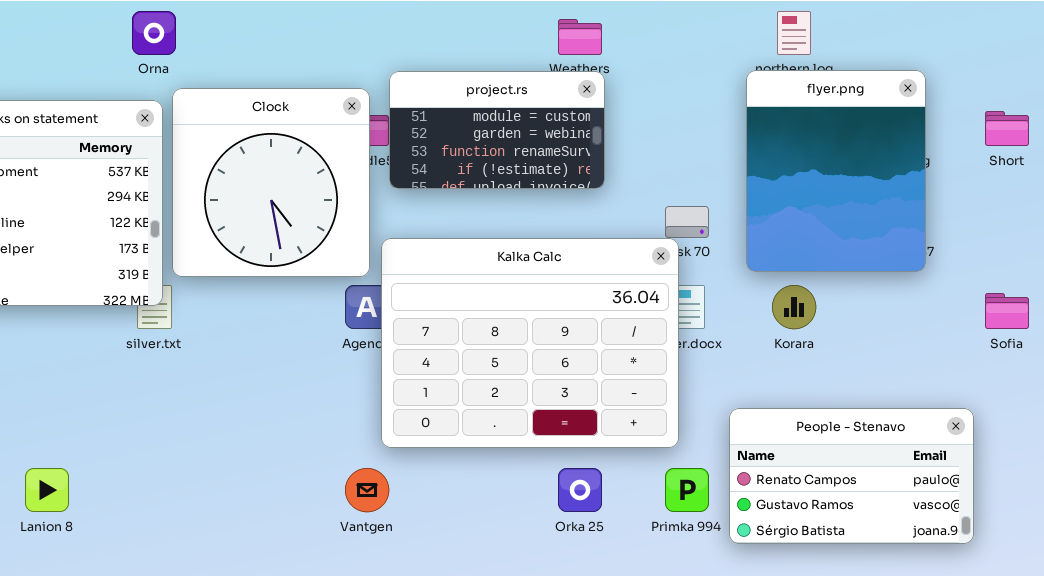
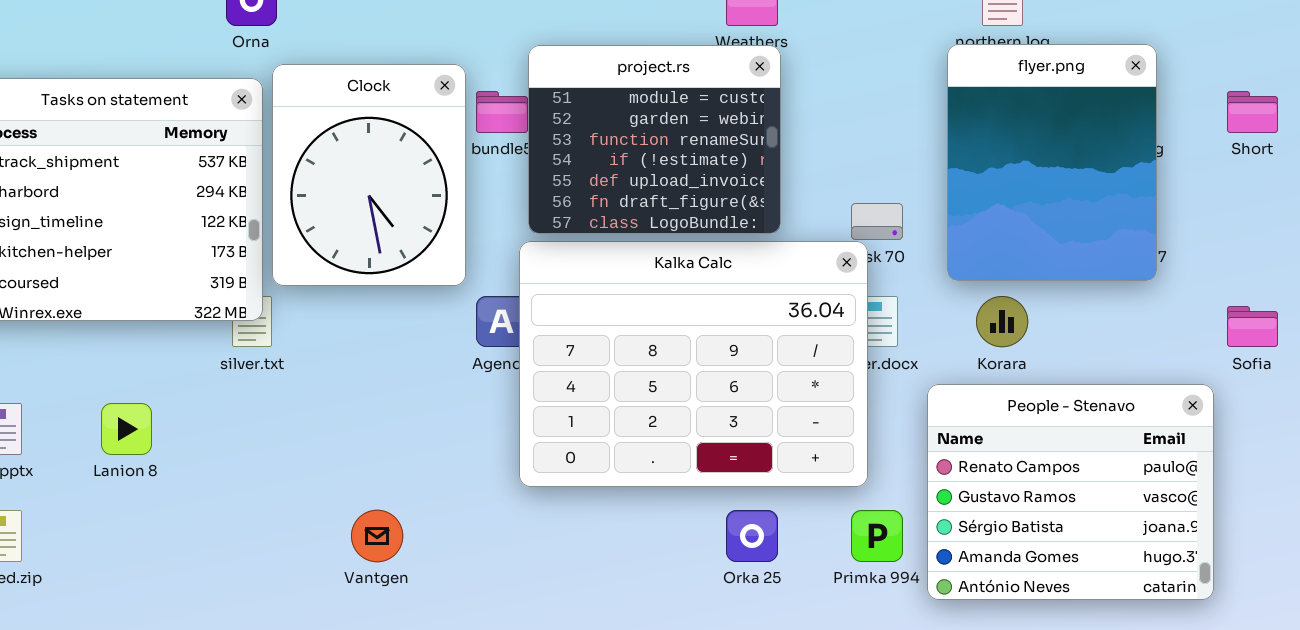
project.rs: [389,71,605,189] -> [528,45,781,234], resized
Clock: [172,88,370,277] -> [272,64,466,286], resized
People - Stenavo: [729,408,974,544] -> [927,384,1214,600], resized
Lanion 8: [25,468,69,512] -> [101,403,152,455], moved
Vantgen: [345,468,389,512] -> [351,510,403,562], moved

